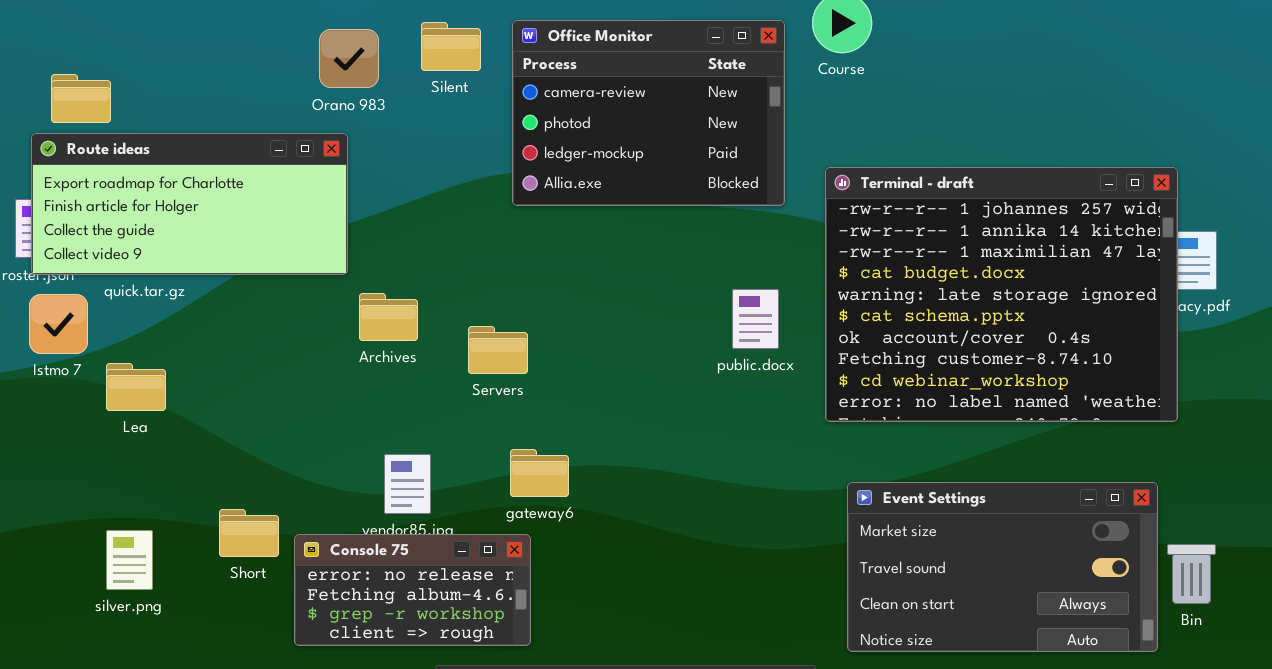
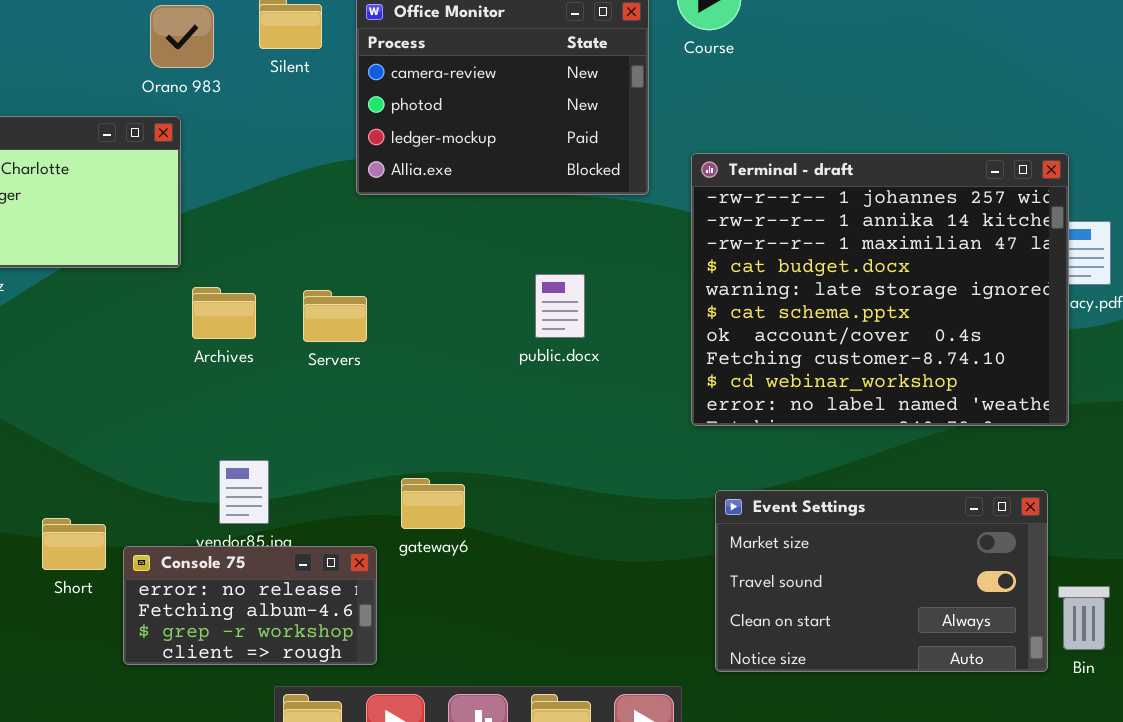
public.docx: [732,289,779,349] -> [535,274,585,338], moved
Servers: [468,326,528,374] -> [303,290,367,342], moved
gateway6: [510,449,569,497] -> [401,478,465,529], moved
Bin: [1167,544,1216,604] -> [1058,586,1110,650], moved

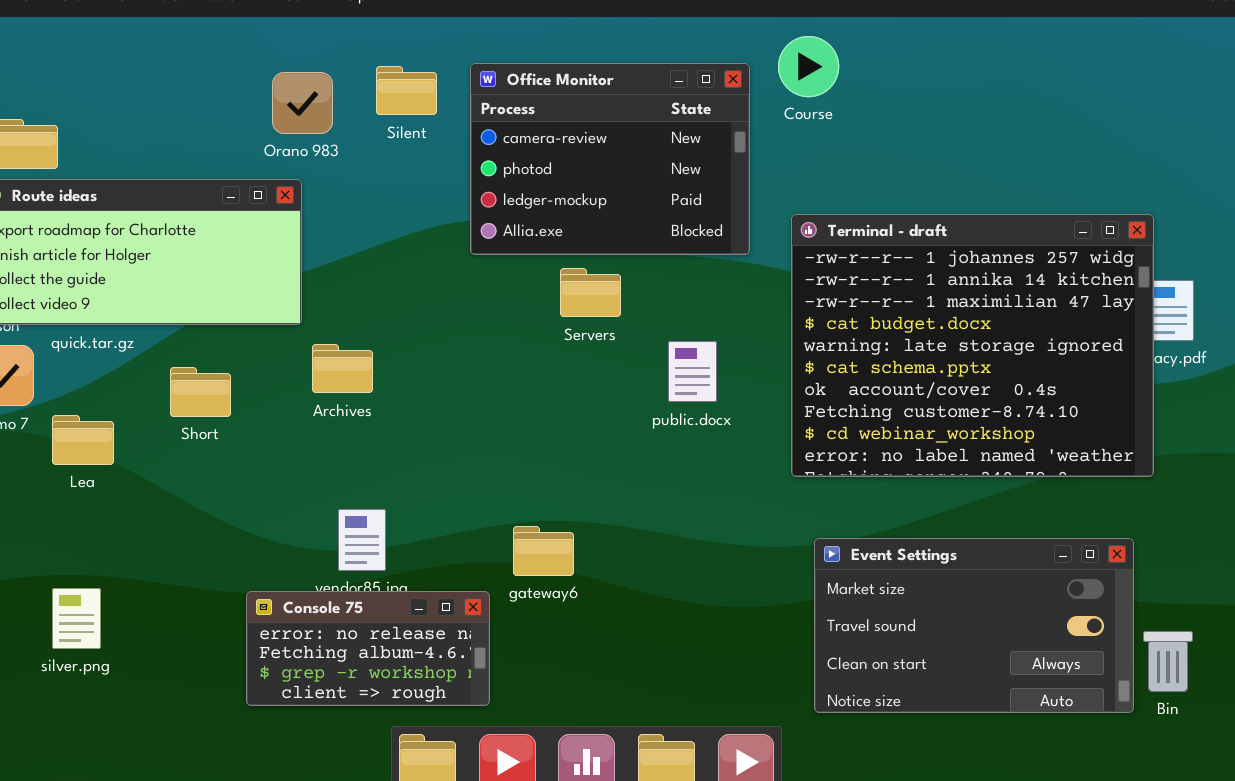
public.docx: [535,274,585,338] -> [668,341,717,402], moved
Servers: [303,290,367,342] -> [560,268,621,317], moved
Short: [42,518,106,570] -> [170,367,231,417], moved

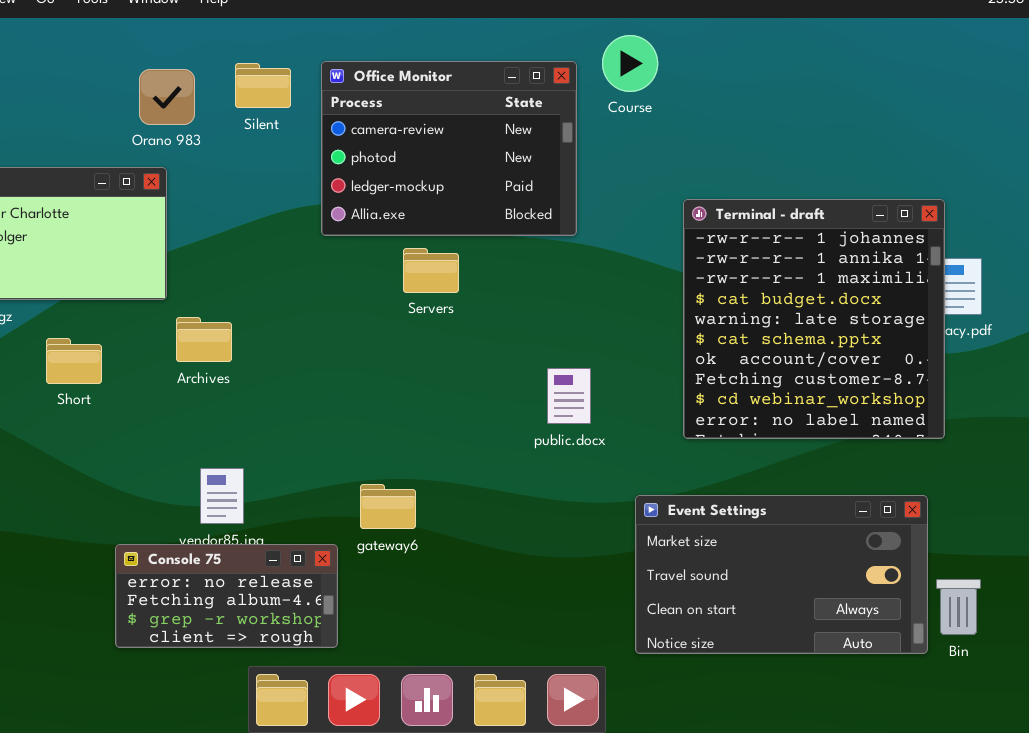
Terminal - draft: [791,214,1154,477] -> [683,199,945,439], resized
public.docx: [668,341,717,402] -> [547,368,591,424], moved

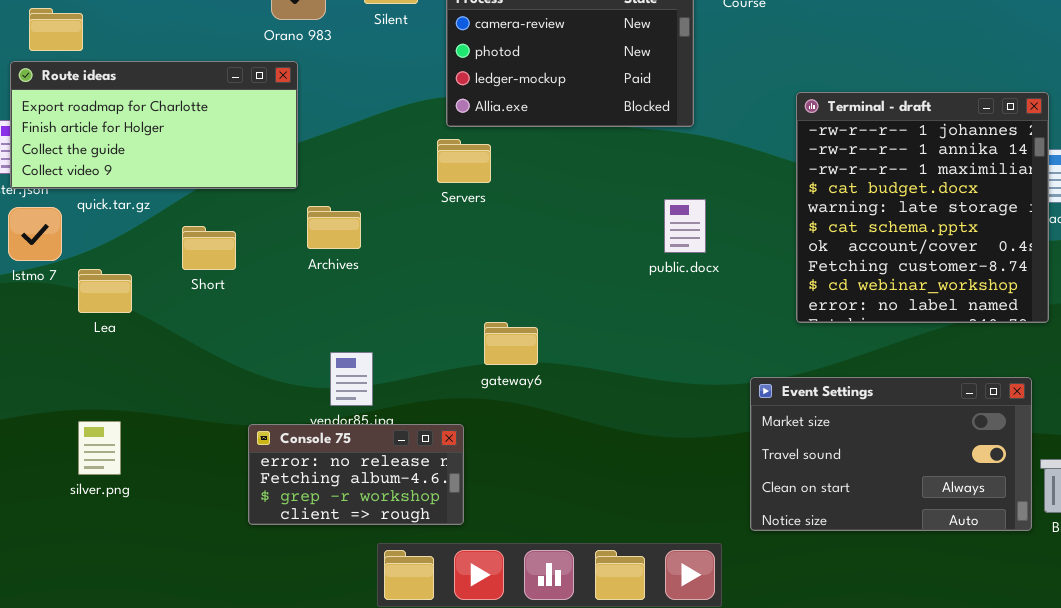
Servers: [403,248,459,293] -> [437,139,491,183], moved
public.docx: [547,368,591,424] -> [664,199,706,253], moved
gateway6: [360,484,416,529] -> [484,322,538,365], moved

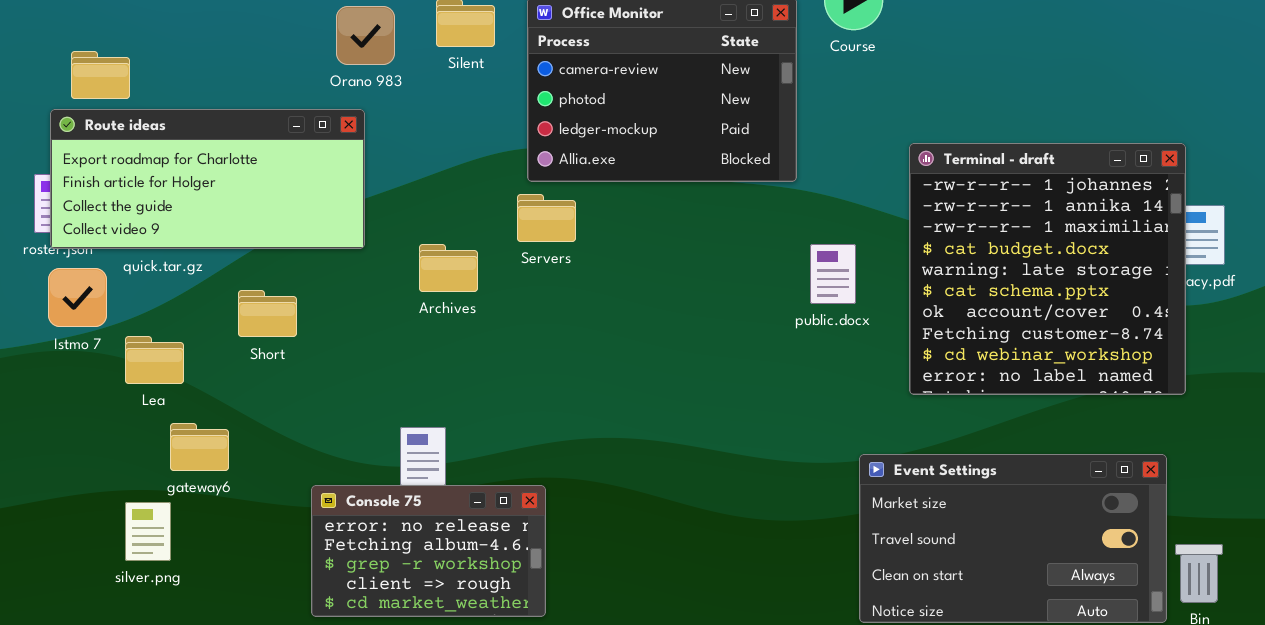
public.docx: [664,199,706,253] -> [810,244,856,304], moved
Archives: [307,206,361,249] -> [419,244,478,292], moved
gateway6: [484,322,538,365] -> [170,423,229,471], moved
Console 75: [248,424,464,525] -> [311,485,546,617], resized

